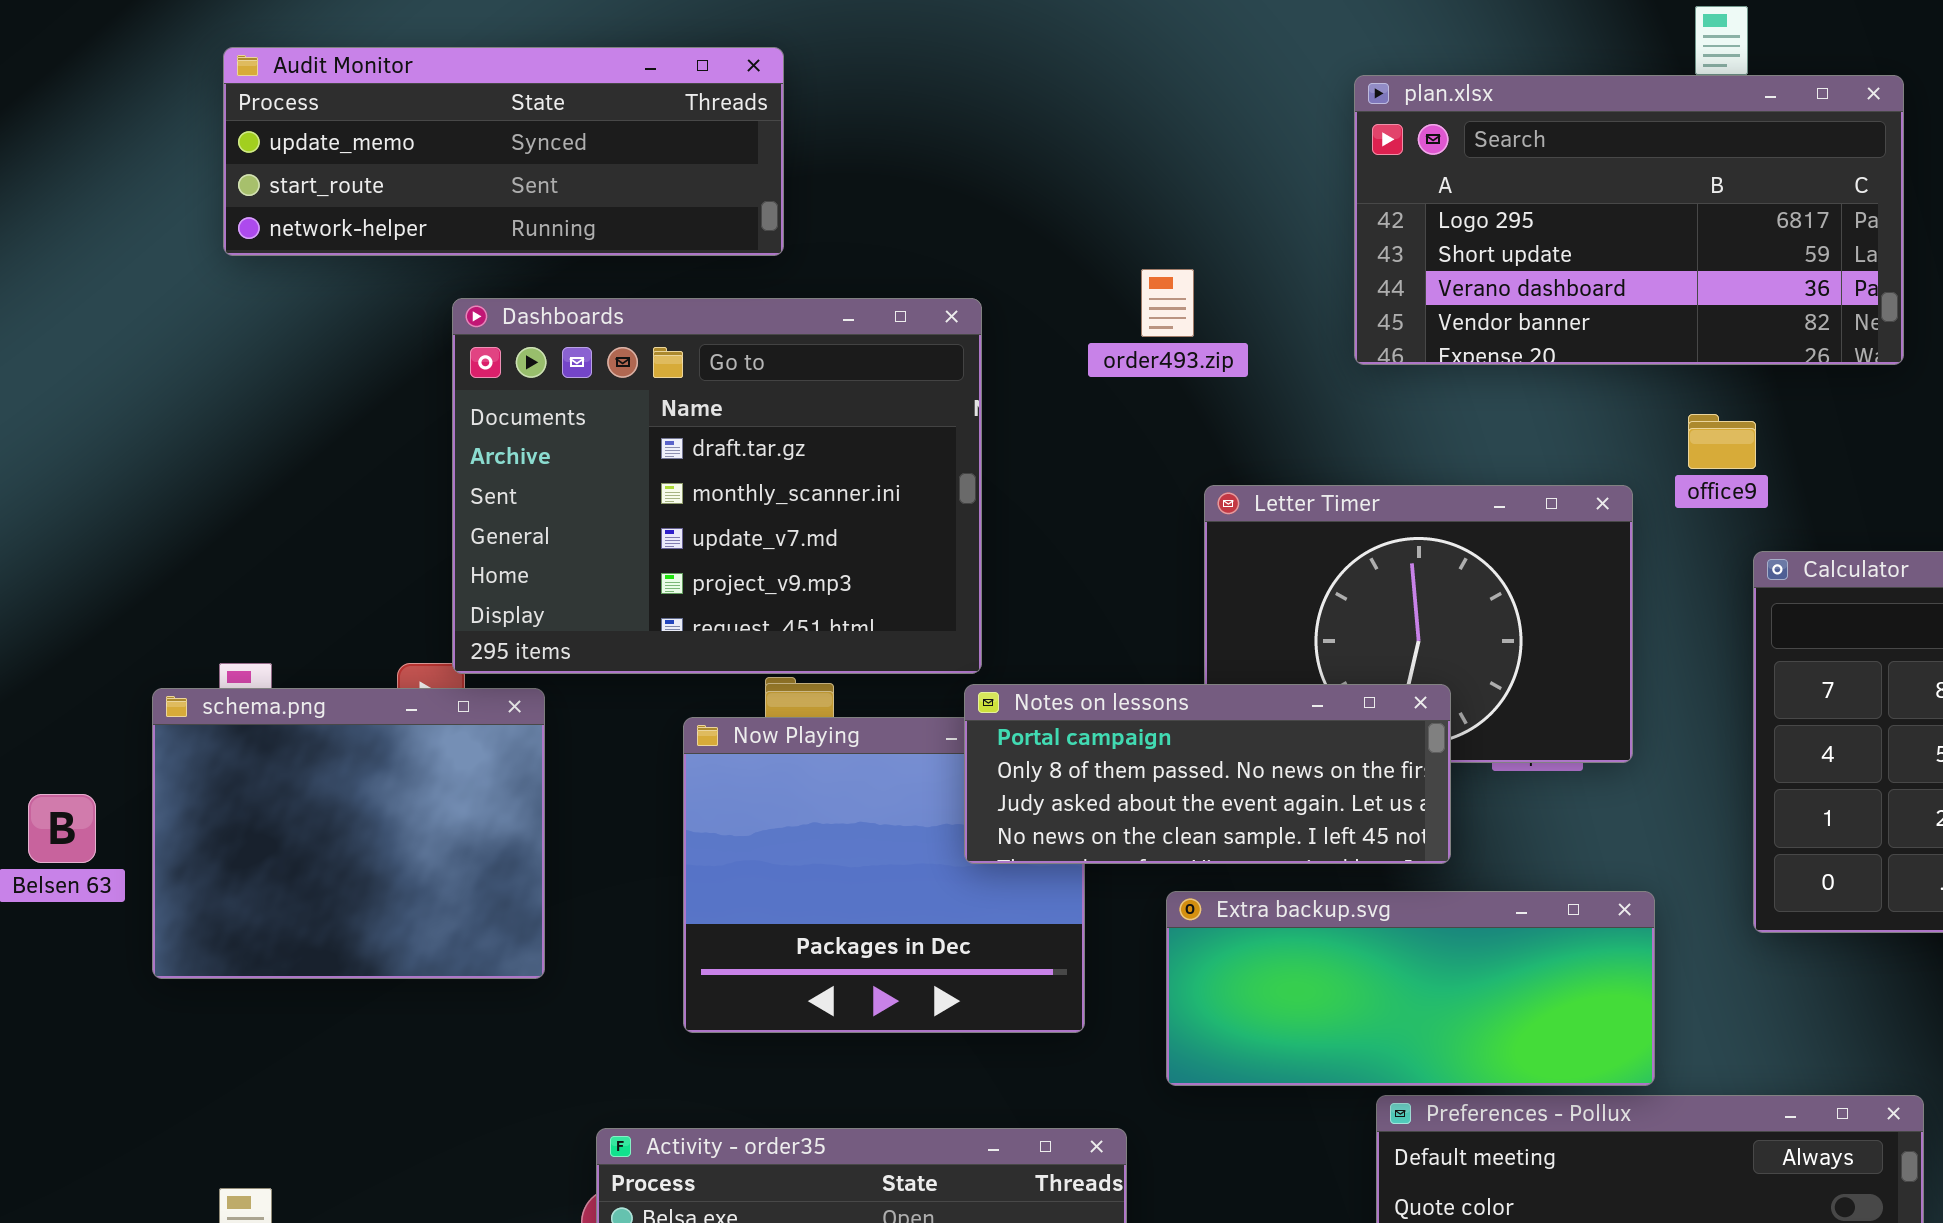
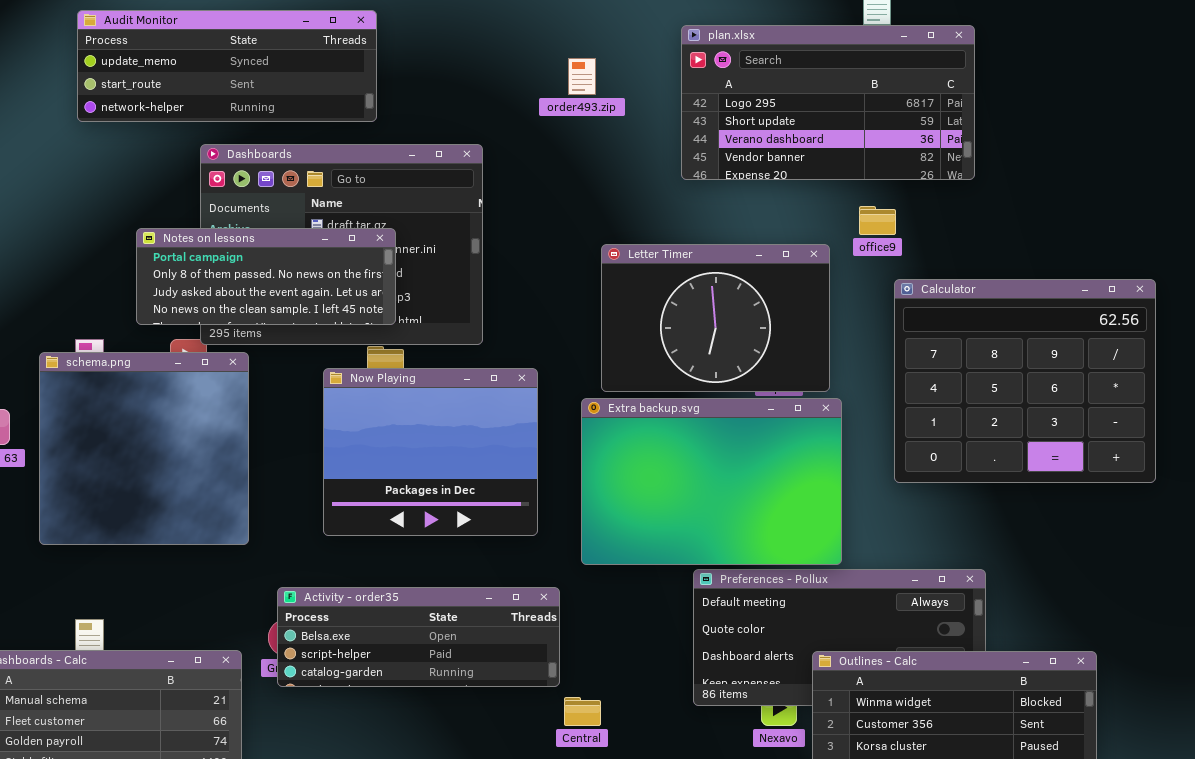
order493.zip: [1141,269,1194,337] -> [568,58,596,95], moved
Notes on lessons: [964,684,1451,864] -> [136,228,396,325], moved
schema.png: [152,688,545,979] -> [39,352,249,545], resized
Extra backup.svg: [1166,891,1655,1086] -> [581,398,842,565], resized

